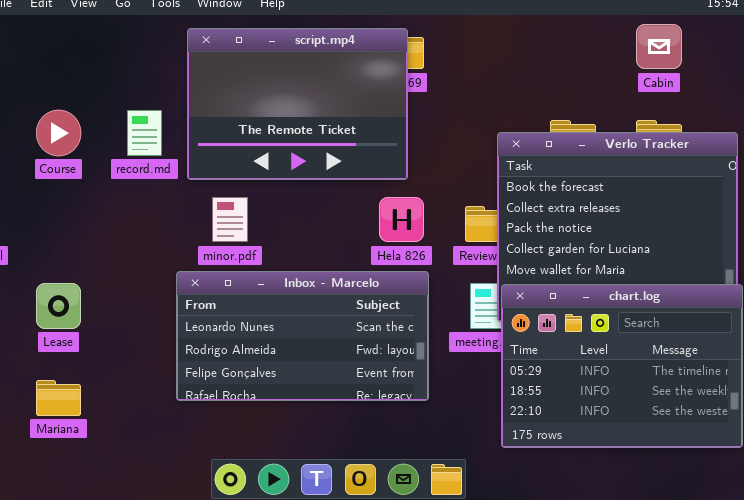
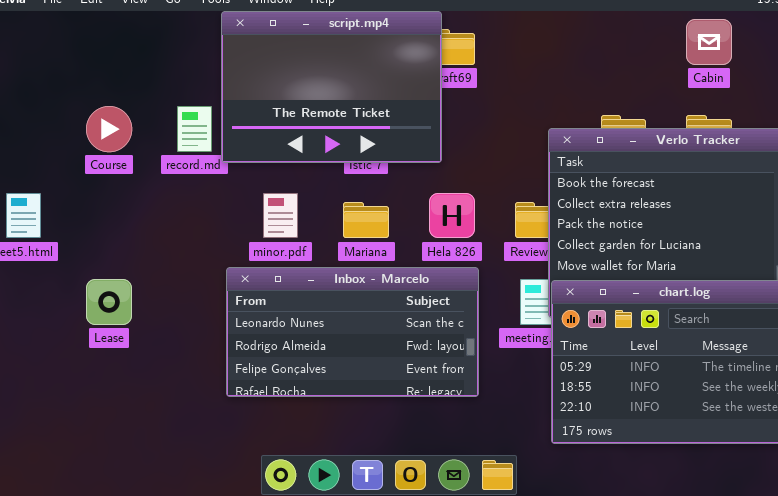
script.mp4: [187,28,408,180] -> [221,11,442,163], moved
Mariana: [36,380,81,416] -> [343,202,389,238], moved

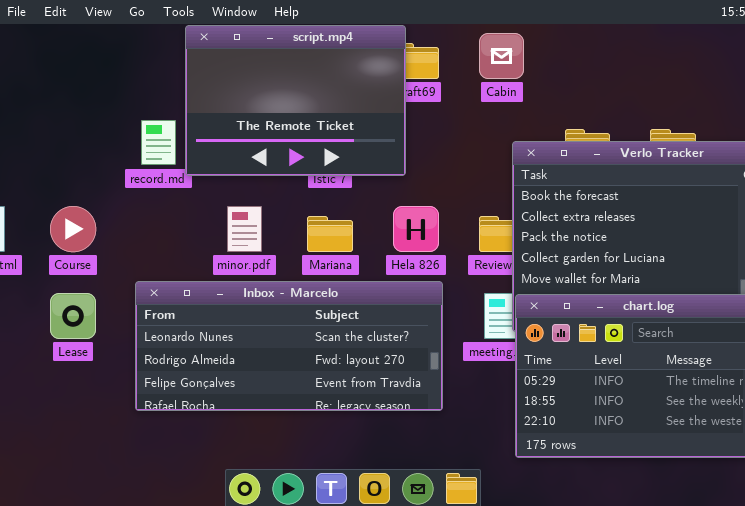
Cabin: [686,19,732,65] -> [479,33,524,79], moved
Course: [86,106,132,152] -> [50,206,96,252], moved
Inbox - Marcelo: [226,267,479,397] -> [135,281,443,411], resized

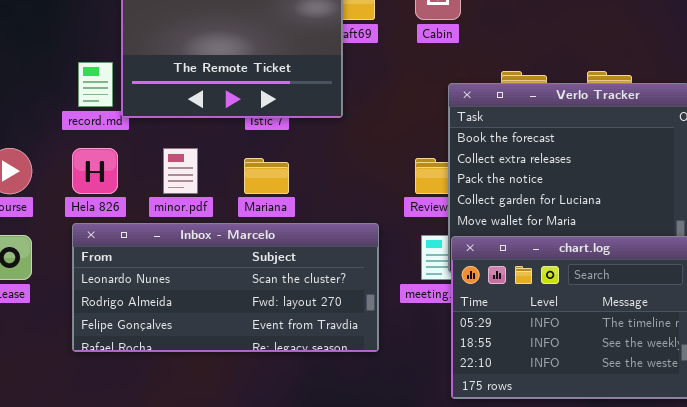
Hela 826: [393,206,439,252] -> [72,148,118,194], moved

